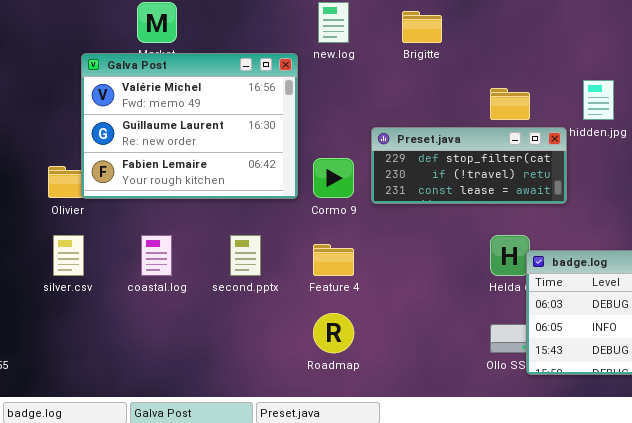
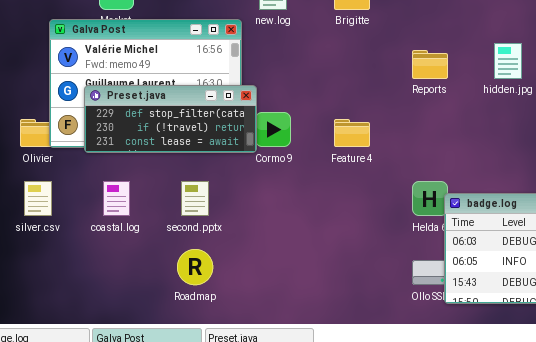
Preset.java: [371,127,567,204] -> [84,85,257,153], moved
Feature 4: [313,244,354,276] -> [334,119,370,147], moved
Roadmap: [313,313,354,353] -> [177,249,213,285], moved

